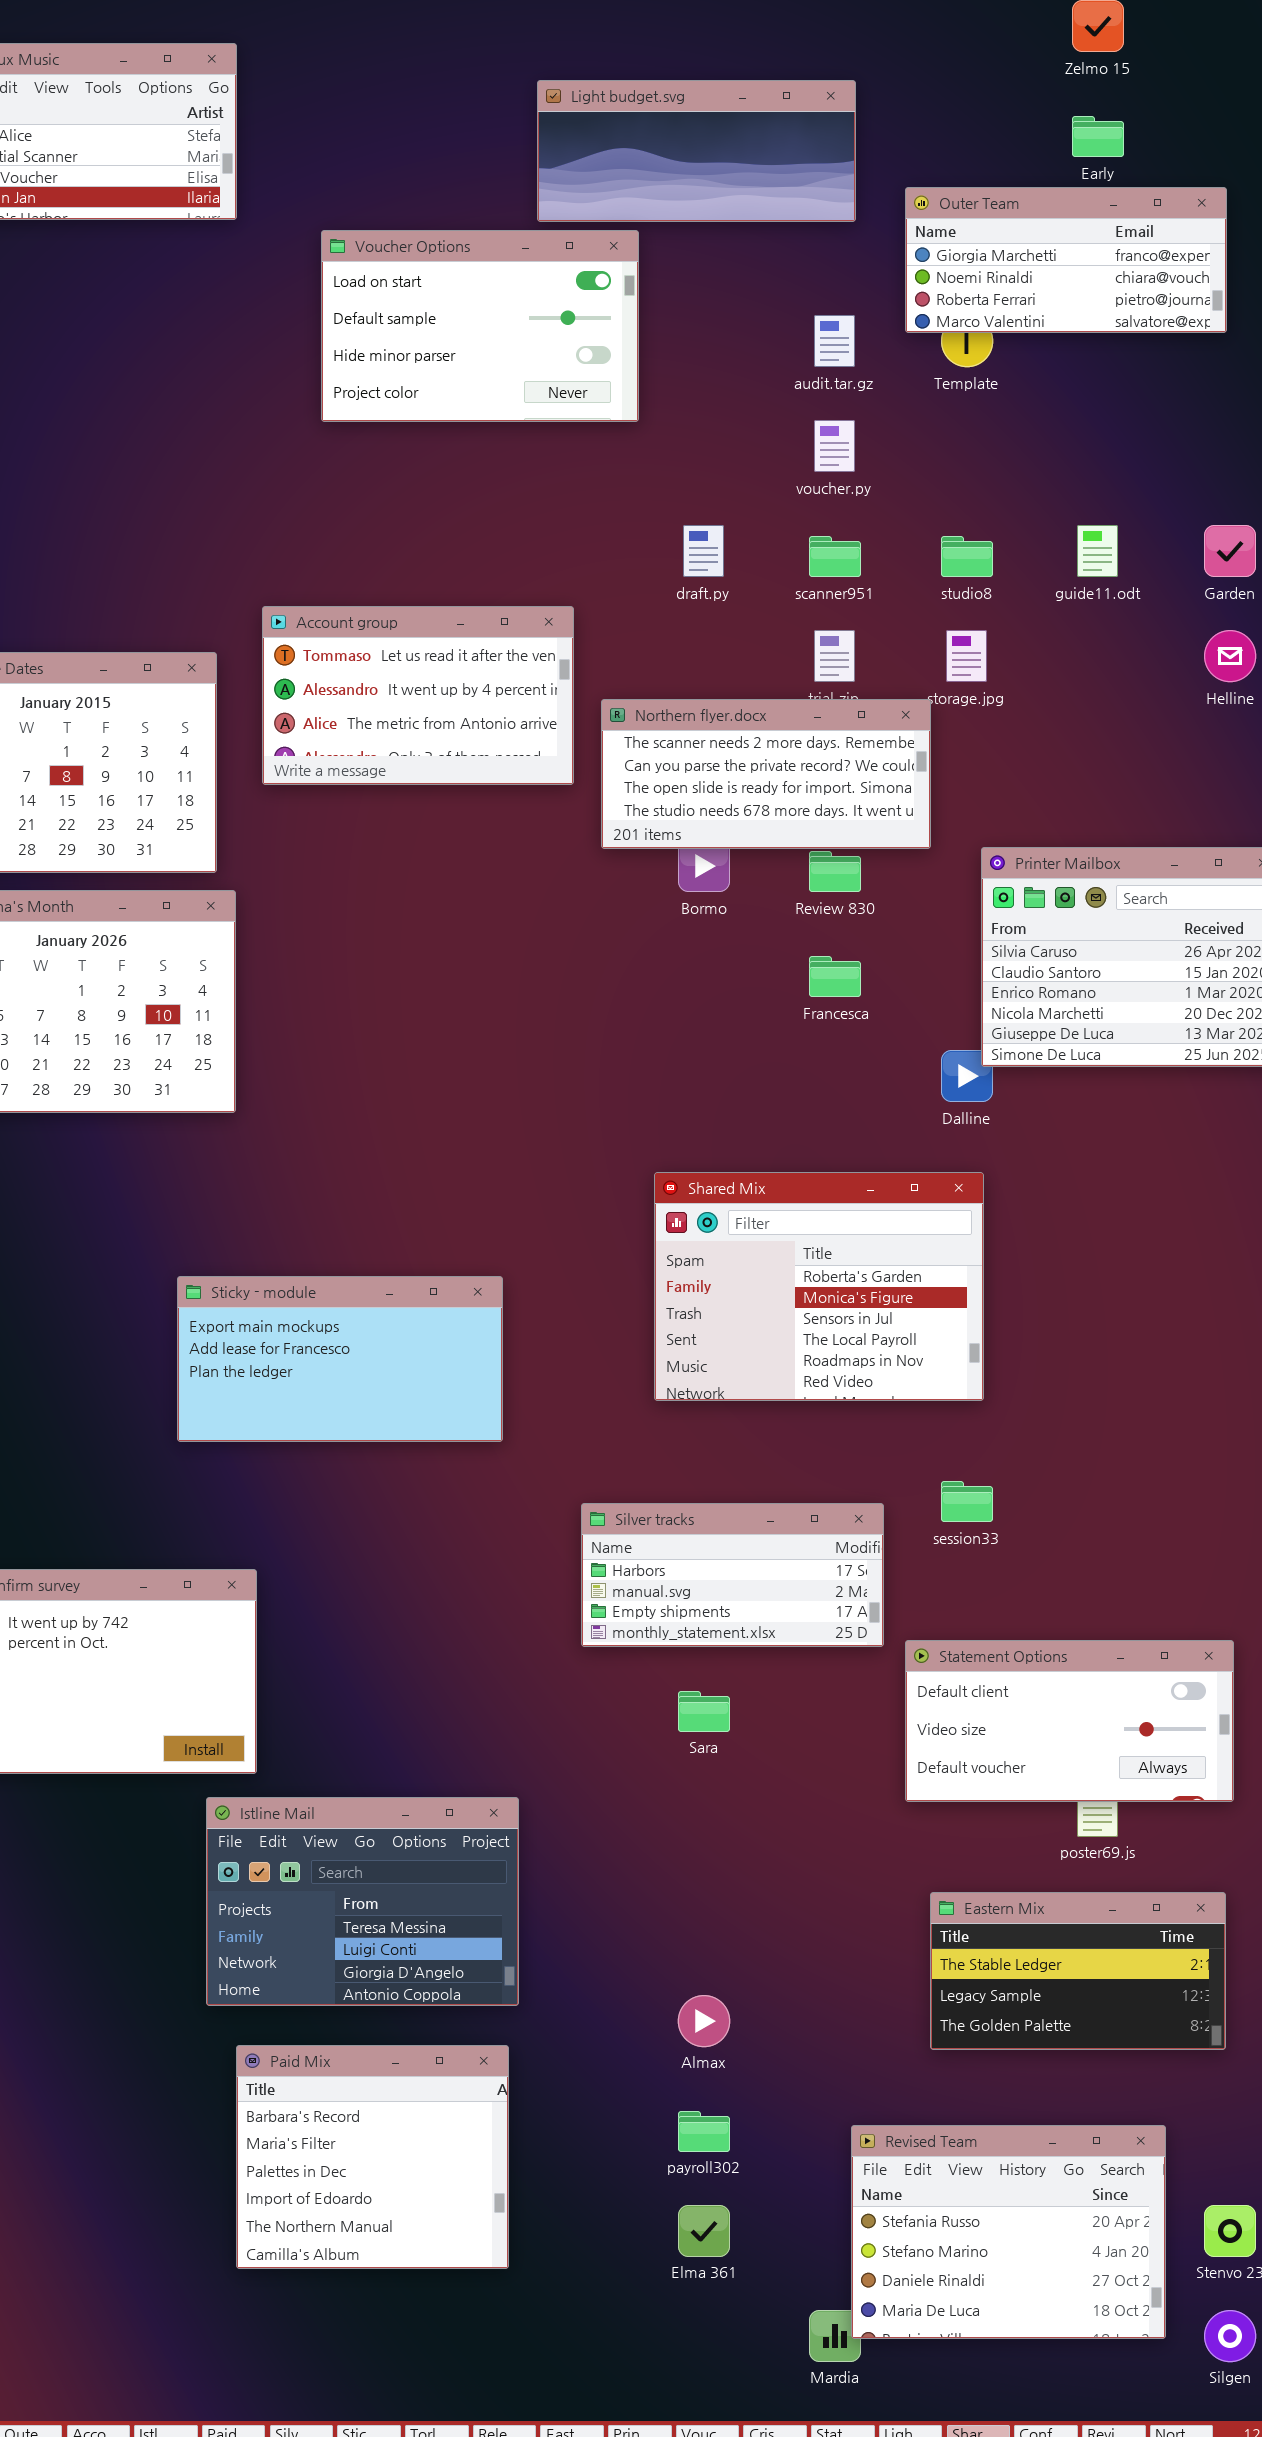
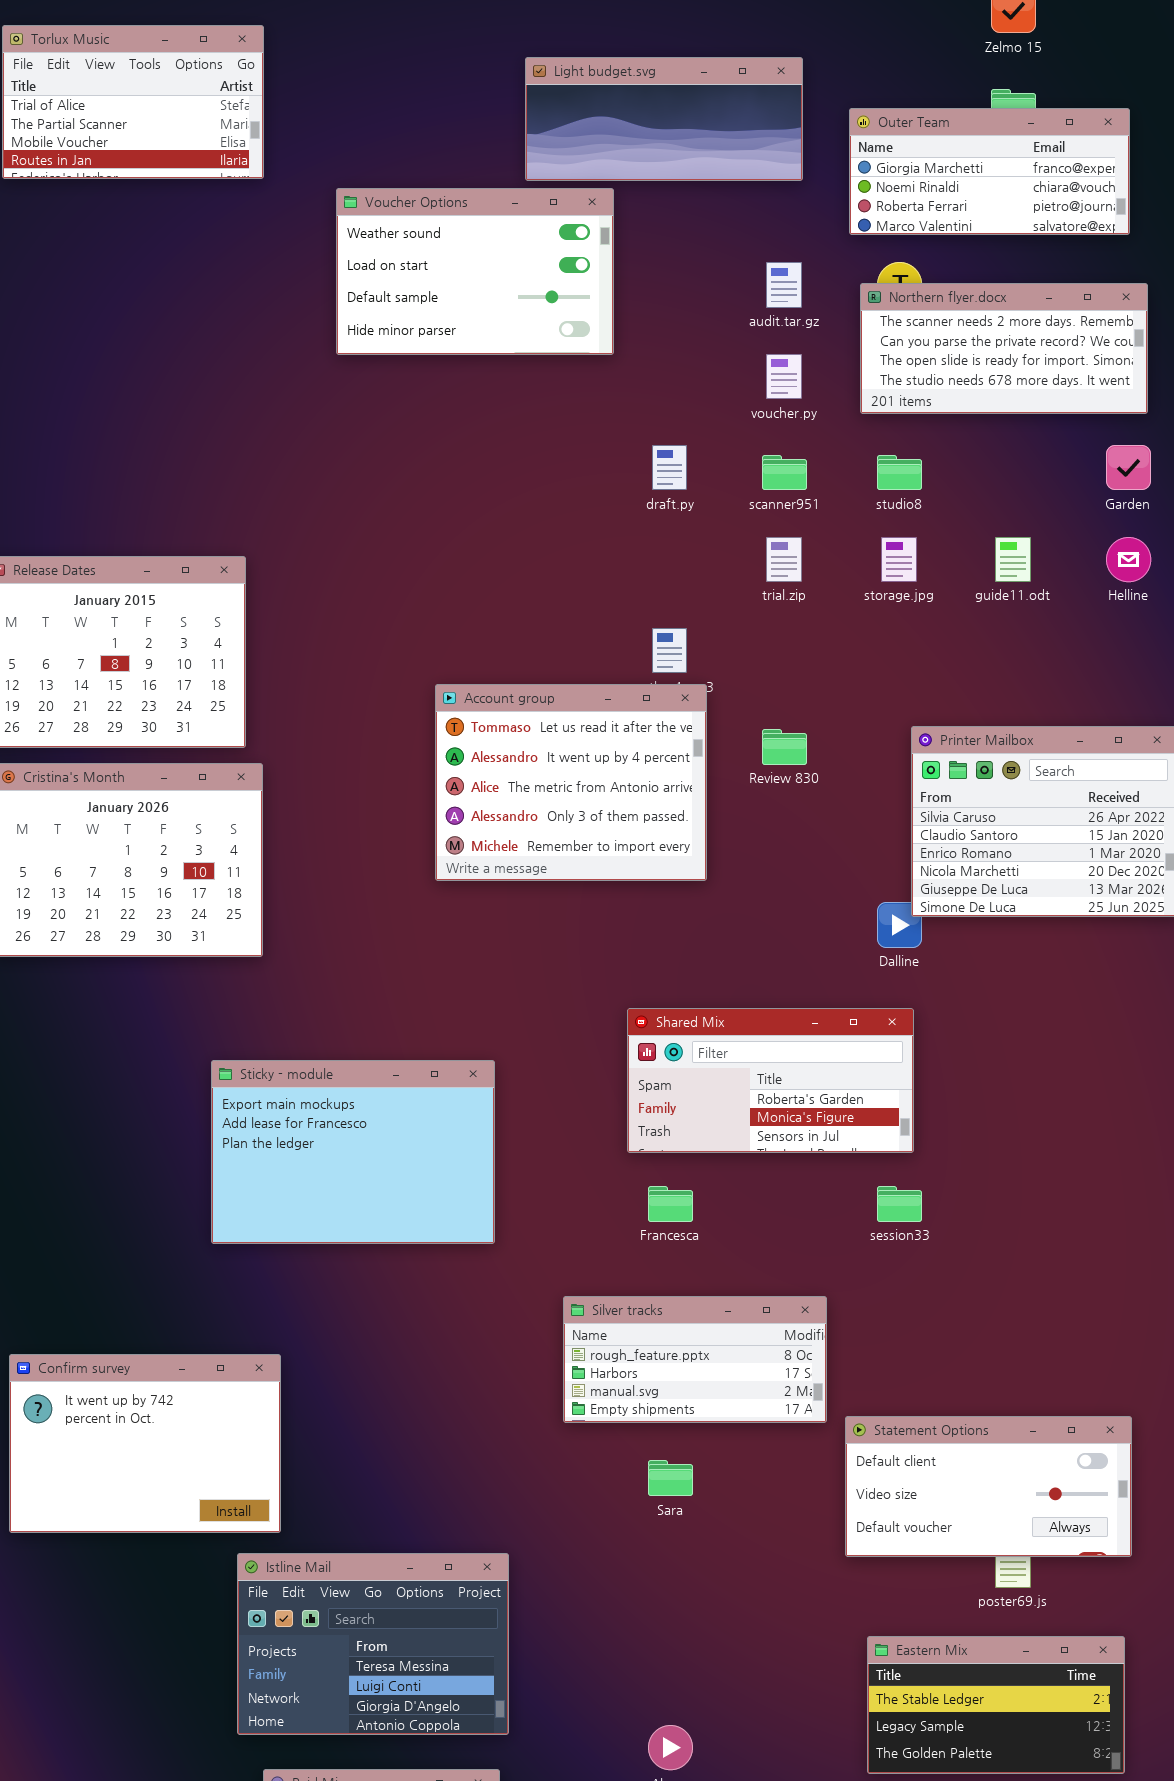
Outer Team: [905,187,1227,333] -> [849,108,1130,235], moved
Voucher Options: [321,230,639,422] -> [336,188,614,355], scrolled up 1 row
guide11.odt: [1077,525,1118,577] -> [995,537,1031,582], moved
Account group: [262,606,574,785] -> [435,684,707,881], moved, resized
Northern flyer.docx: [601,699,931,849] -> [860,283,1148,414], moved
Francesca: [809,956,861,997] -> [648,1186,693,1222], moved
Shared Mix: [654,1172,984,1401] -> [627,1008,914,1153], resized
Sticky - module: [177,1276,503,1442] -> [211,1060,495,1244], resized
session33: [941,1481,993,1522] -> [877,1186,922,1222], moved
Silver tracks: [581,1503,884,1647] -> [563,1296,827,1423], scrolled up 1 row

